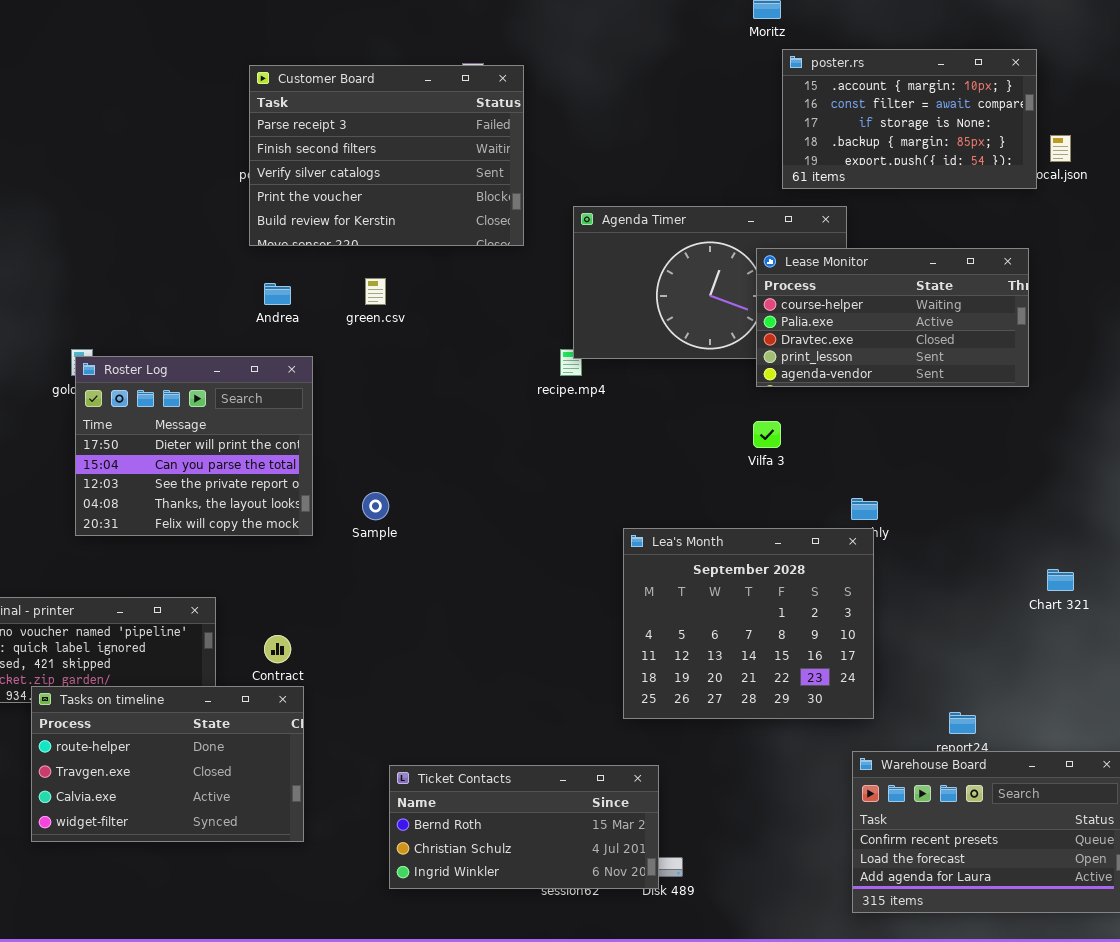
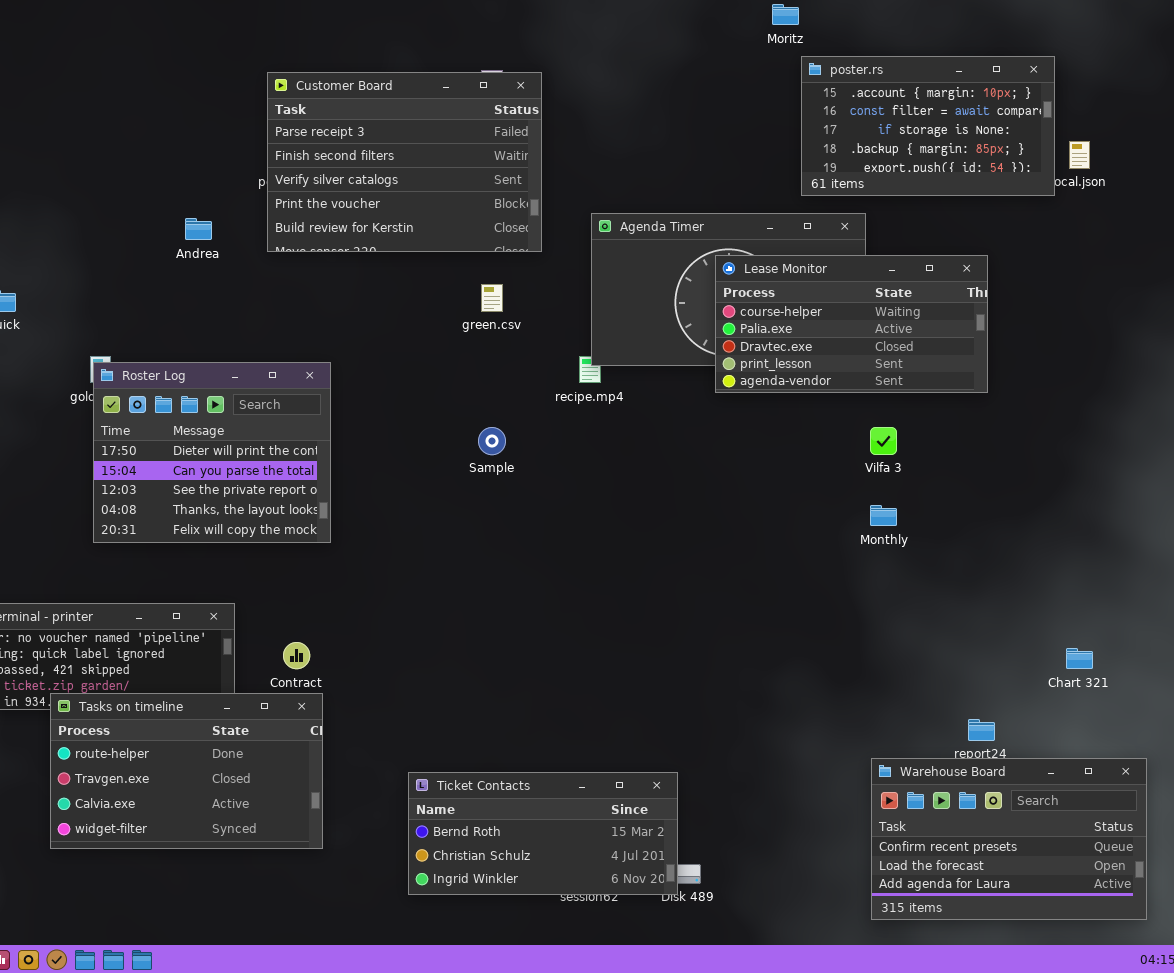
Lease Monitor: [756,248,1029,387] -> [715,255,988,393], moved
green.csv: [365,278,386,305] -> [481,284,503,312], moved
Andrea: [264,283,291,305] -> [185,218,212,240], moved
Vilfa 3: [753,421,781,448] -> [870,427,897,455], moved
Sample: [362,492,389,520] -> [478,427,506,455], moved
Lea's Month: [623,528,874,719] -> none, closed
Chart 321: [1047,569,1074,591] -> [1066,648,1093,669], moved

